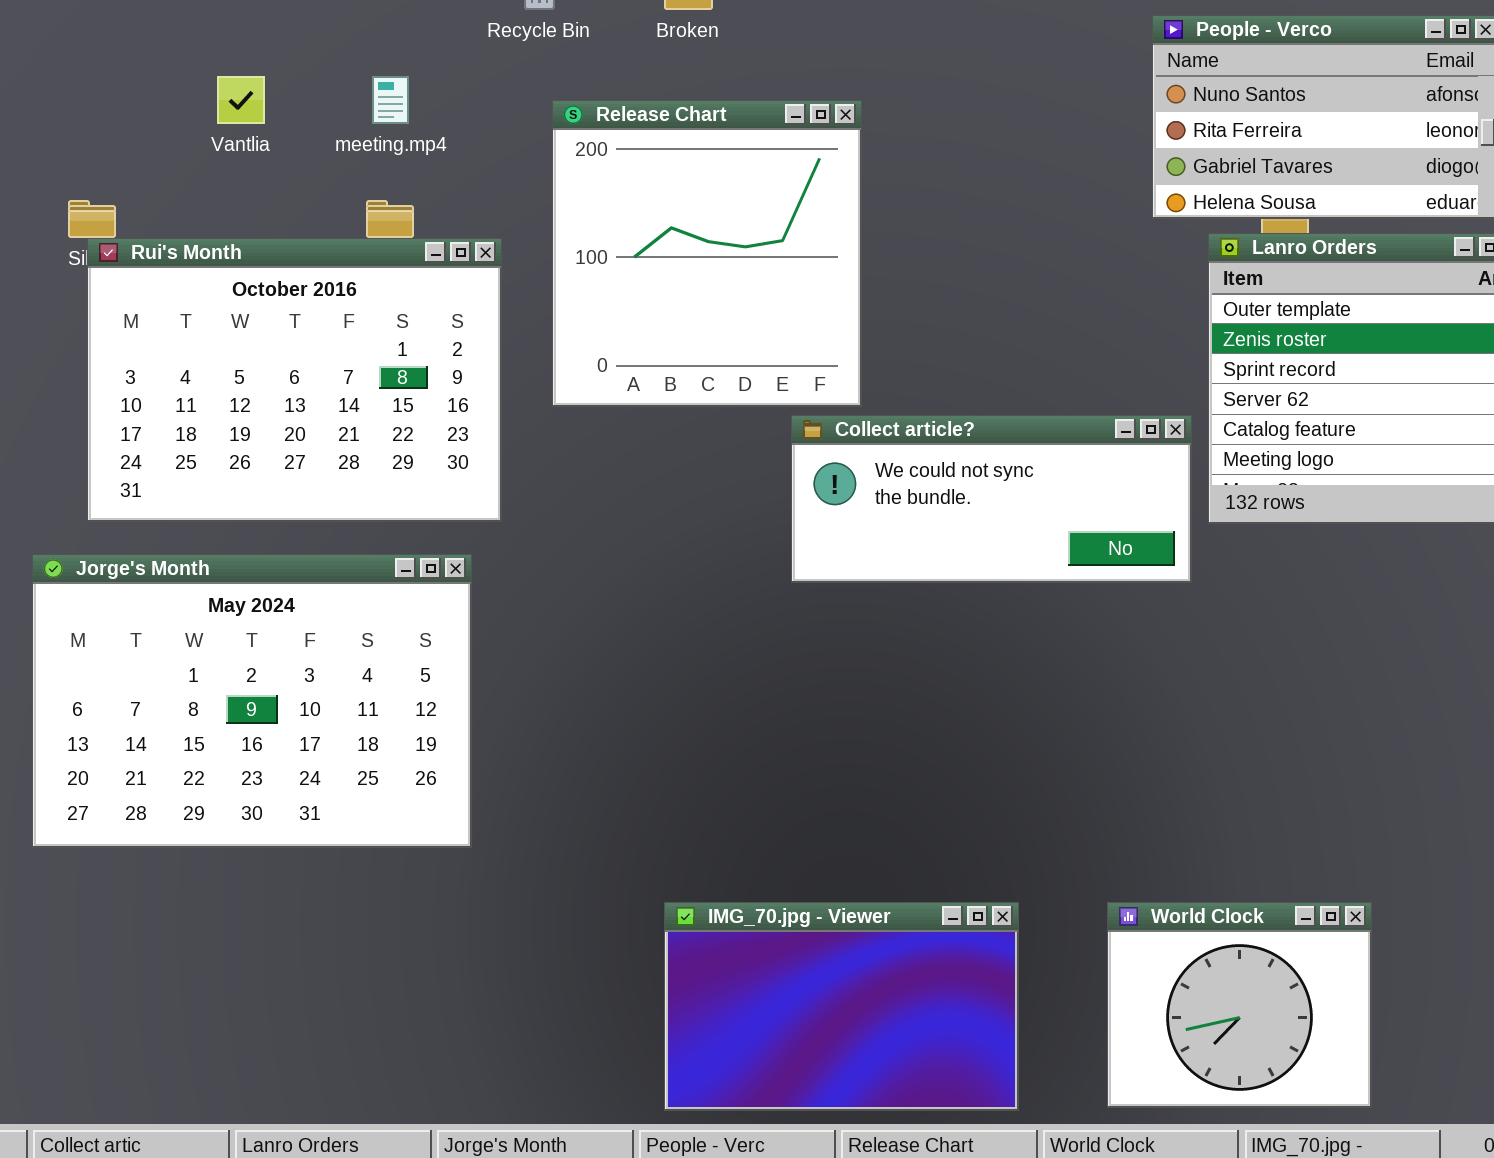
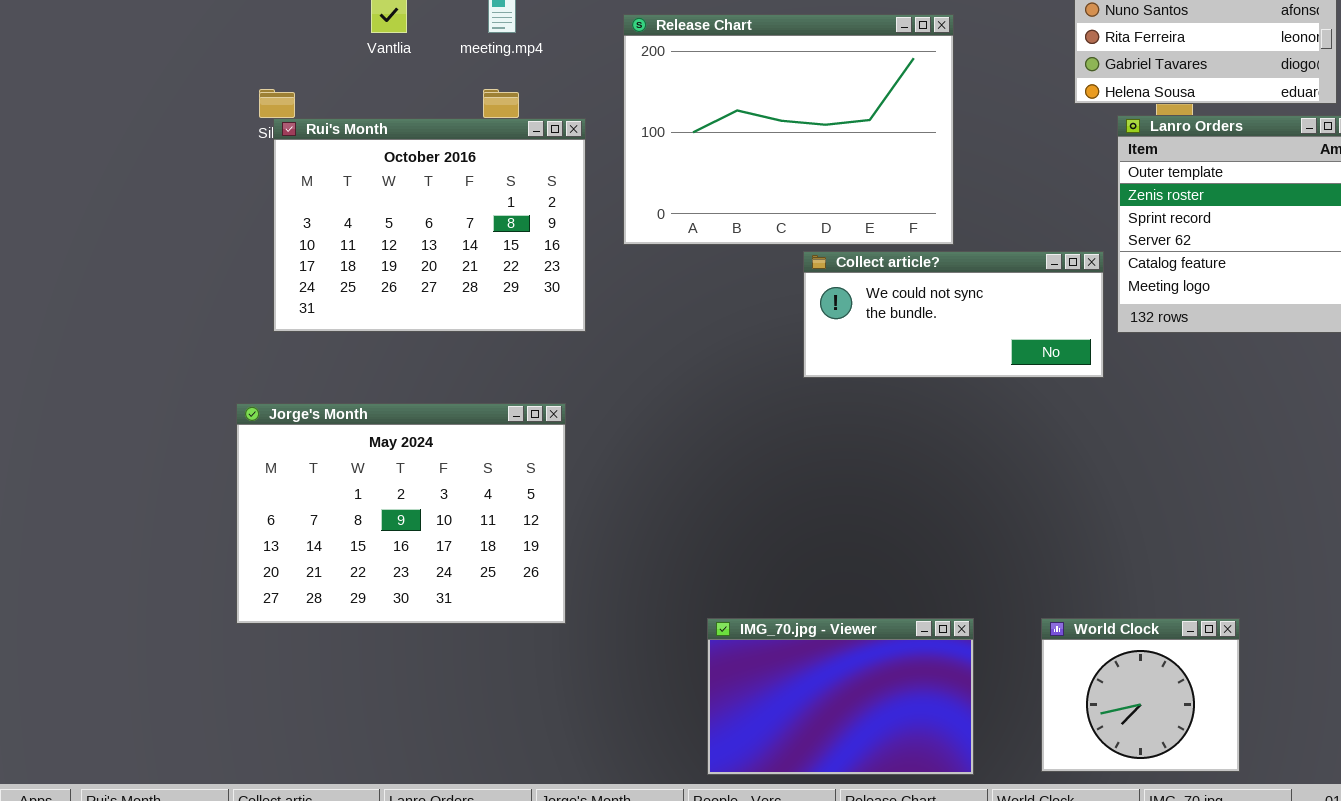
Release Chart: [552,100,862,407] -> [623,14,954,245], resized
Jorge's Month: [32,554,472,848] -> [236,403,566,624], moved

